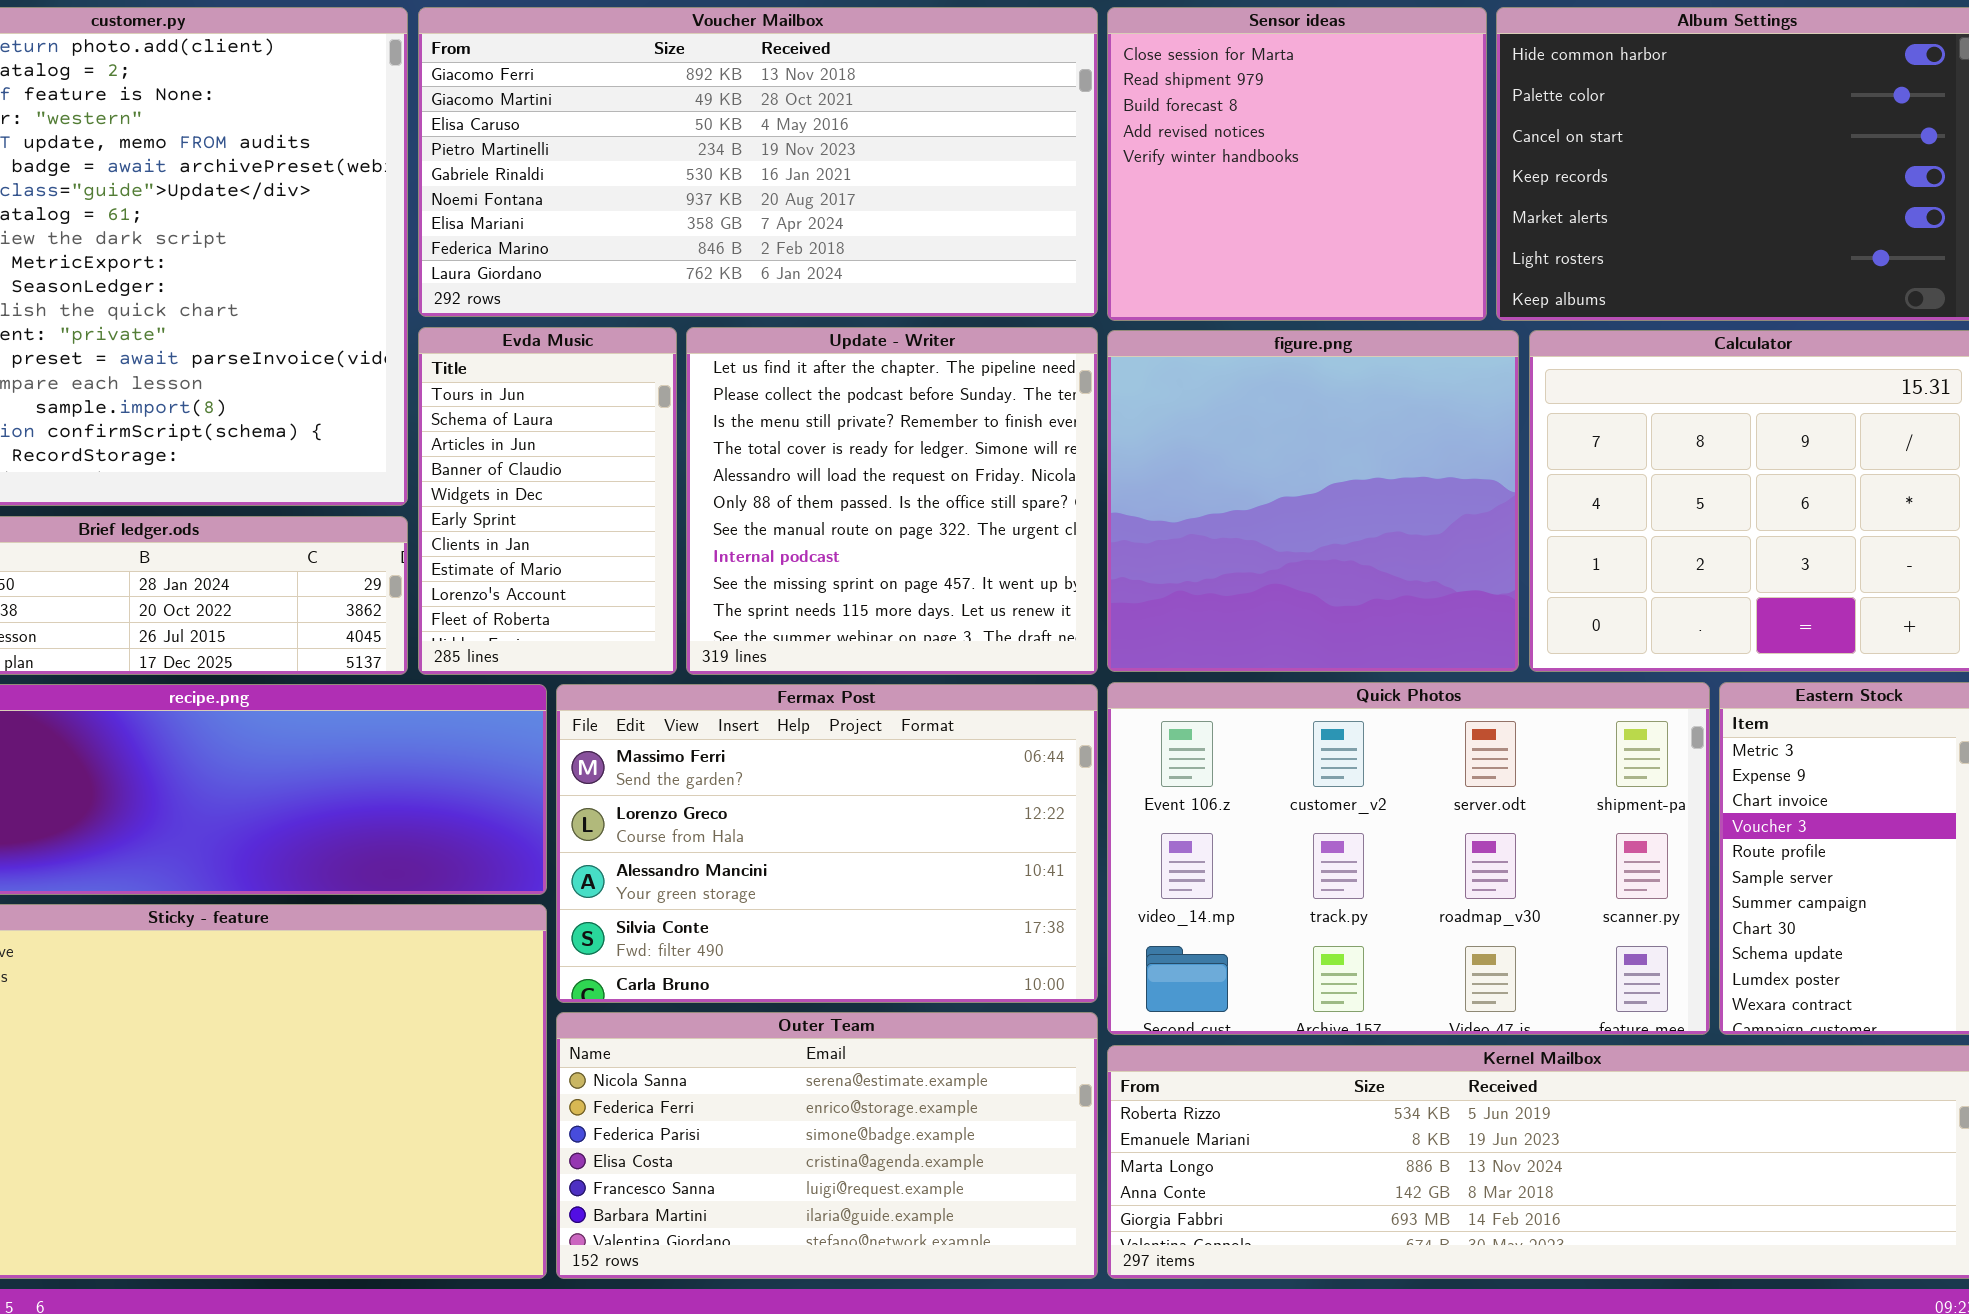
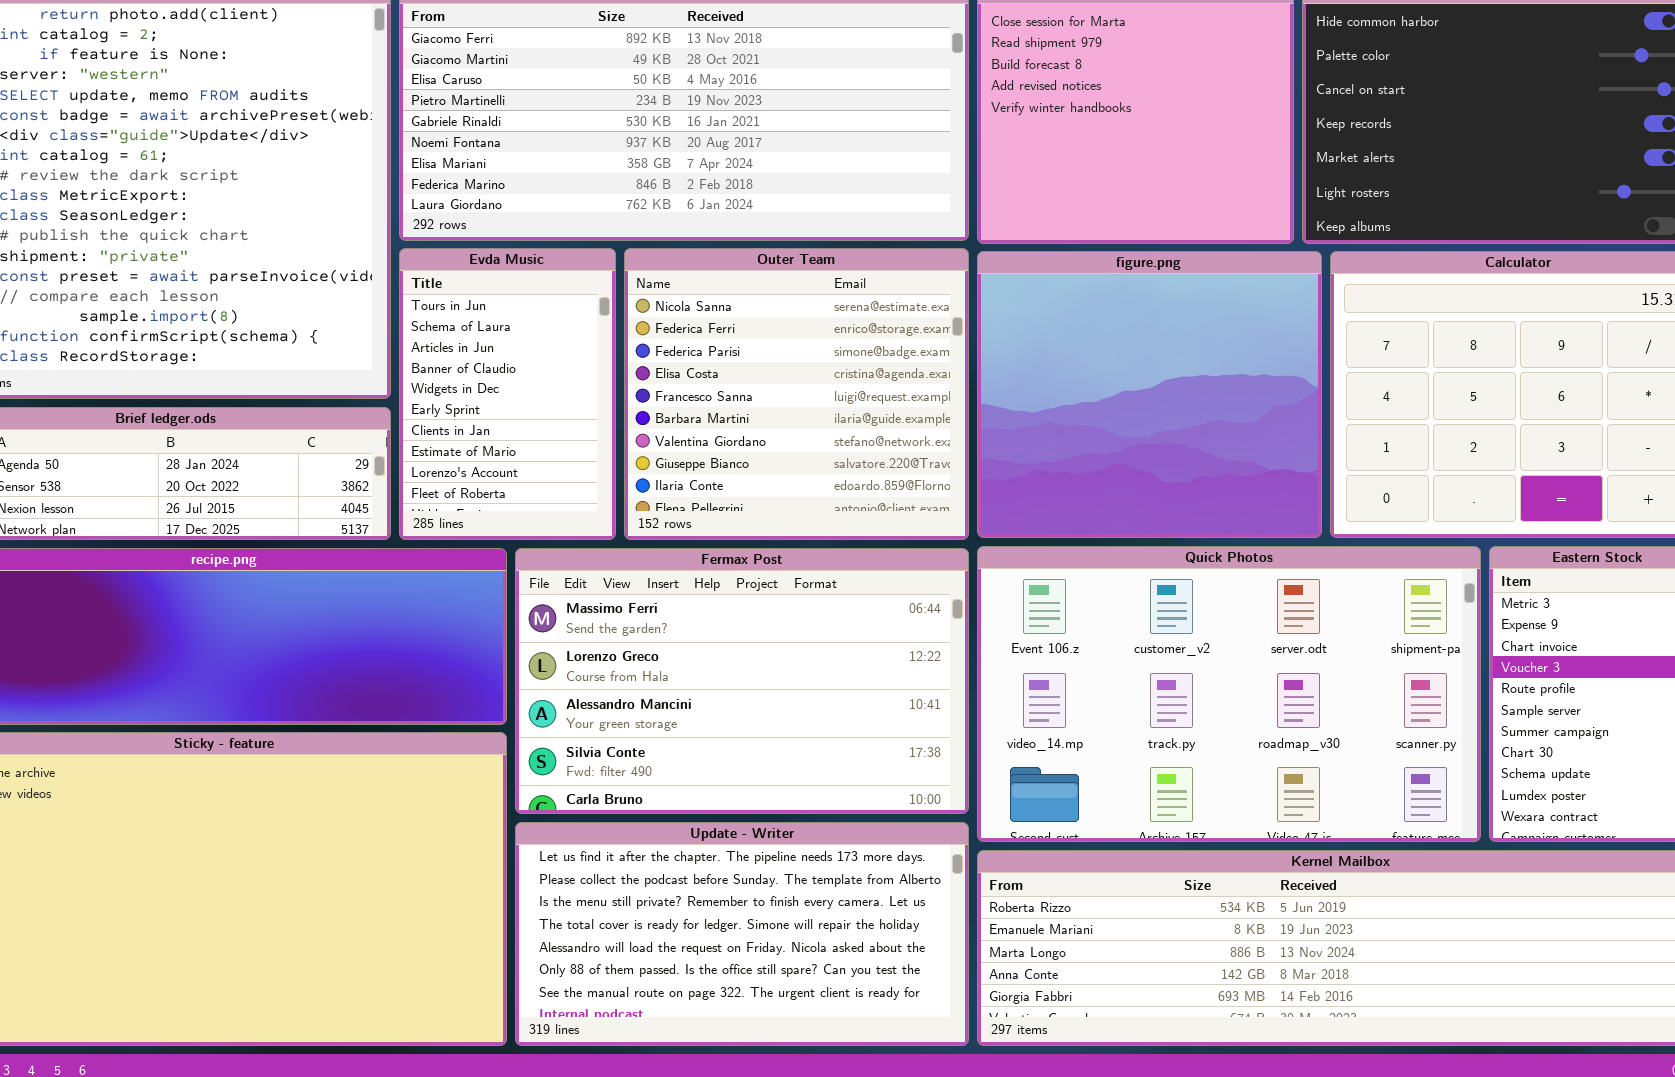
Update - Writer: [686,327,1098,675] -> [515,822,969,1046], moved, resized
Outer Team: [556,1012,1098,1279] -> [624,248,969,540], moved, resized

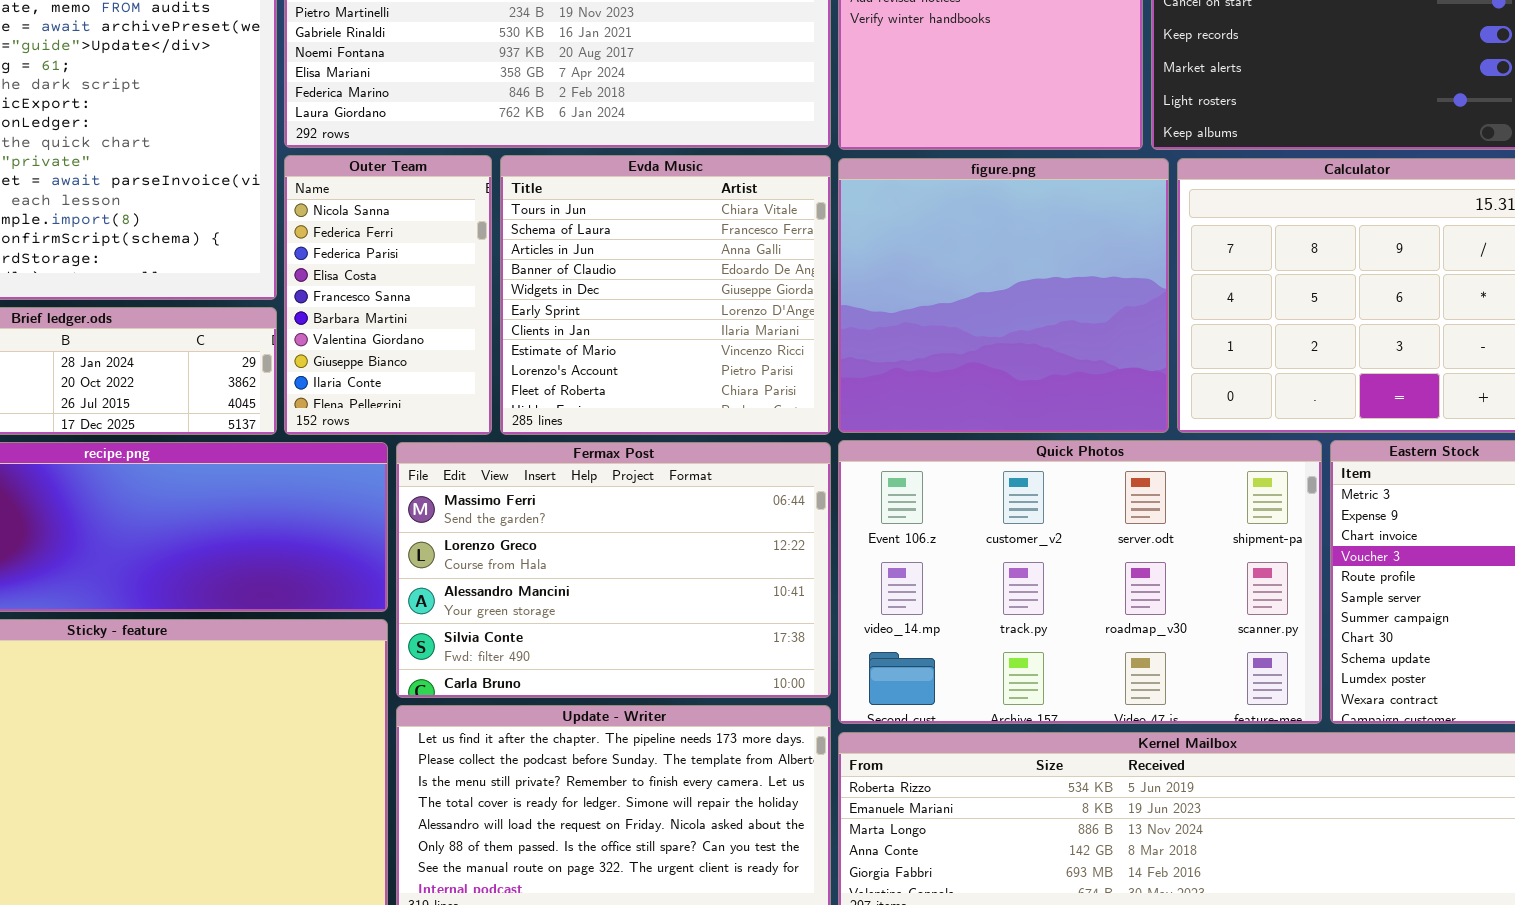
Evda Music: [399,248,616,540] -> [500,155,831,435], moved, resized
Outer Team: [624,248,969,540] -> [284,155,492,435], moved, resized

